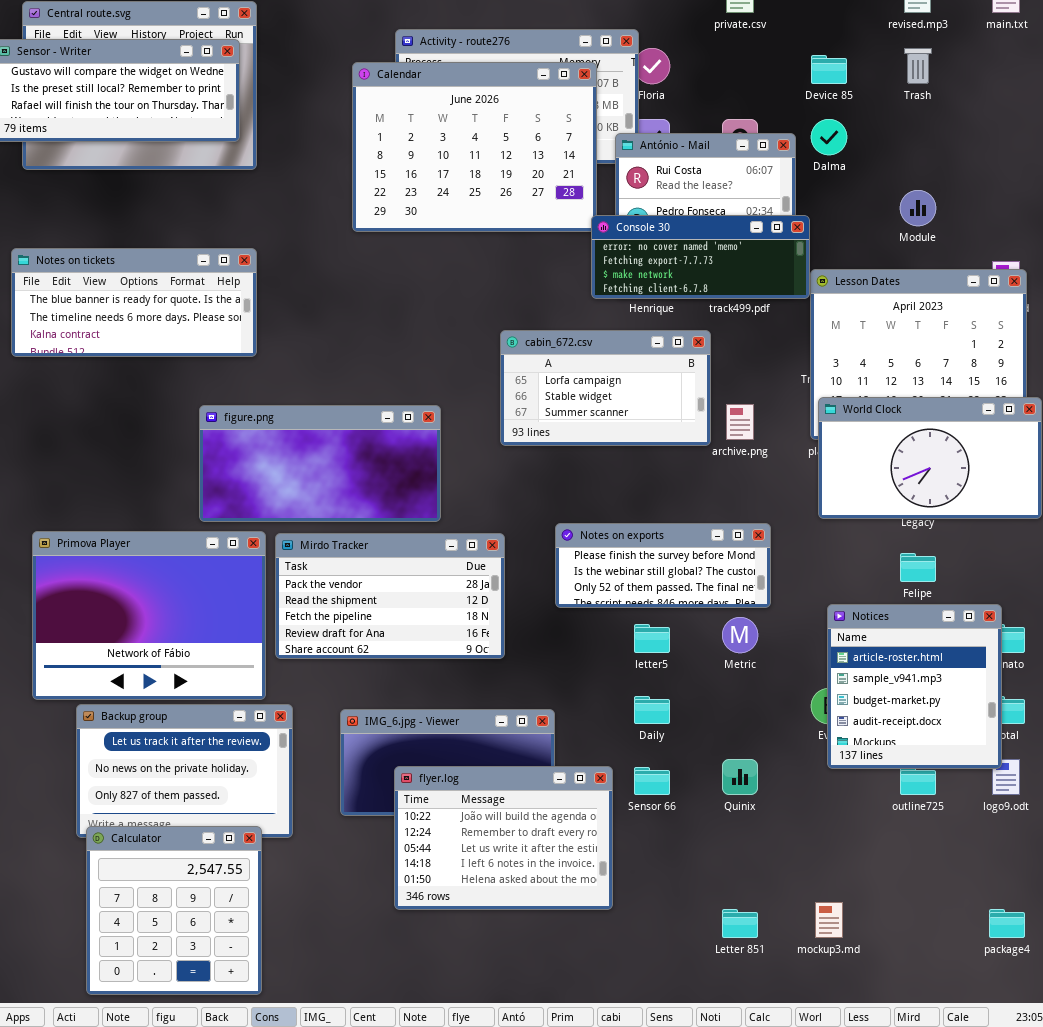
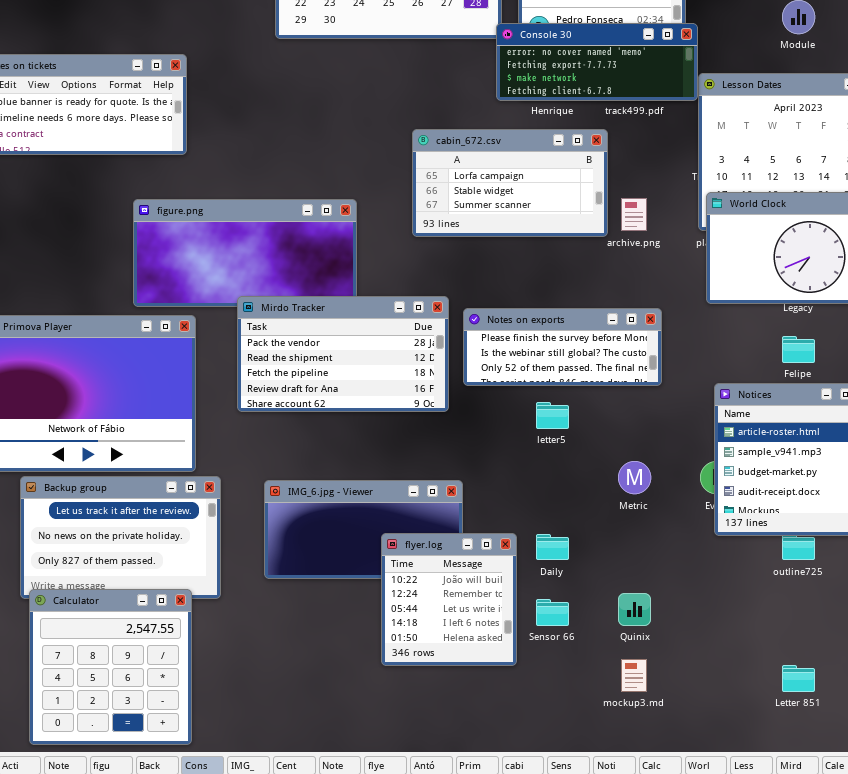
Mirdo Tracker: [275,533,505,659] -> [237,296,449,412], moved
Metric: [722,617,758,653] -> [618,461,651,494], moved
Daily: [634,696,670,724] -> [536,534,569,560], moved
Quinix: [722,759,758,795] -> [618,593,651,626], moved
flyer.log: [394,766,613,910] -> [381,533,517,666], resized
Sensor 66: [634,767,670,795] -> [536,599,569,626], moved
mockup3.md: [815,902,843,938] -> [621,659,647,692], moved
Letter 851: [722,909,758,938] -> [782,665,815,692], moved

